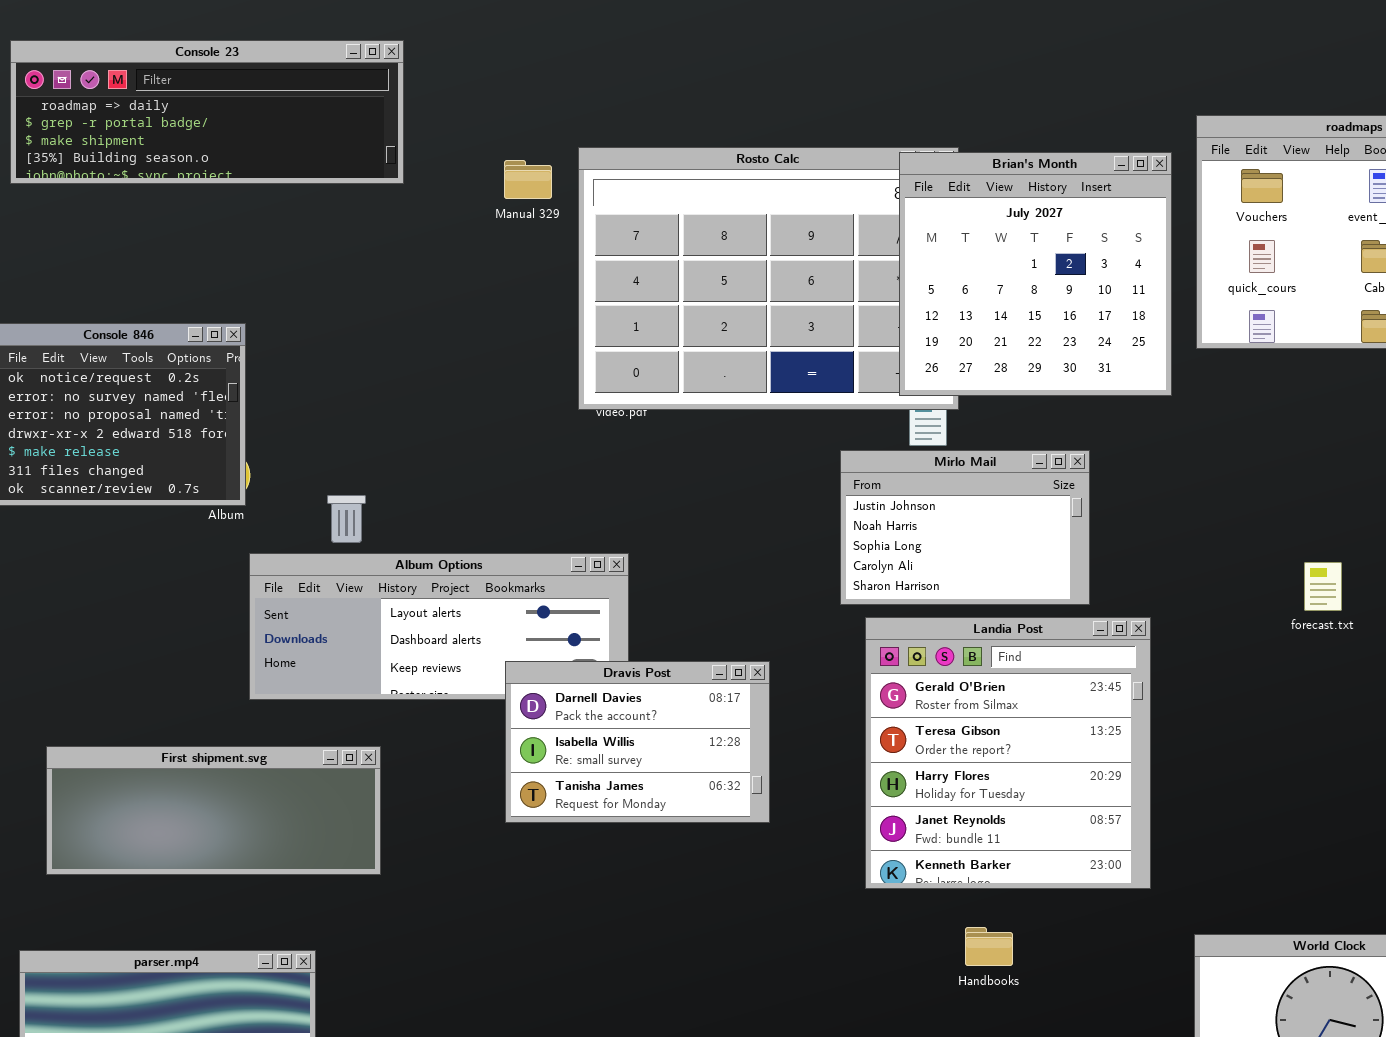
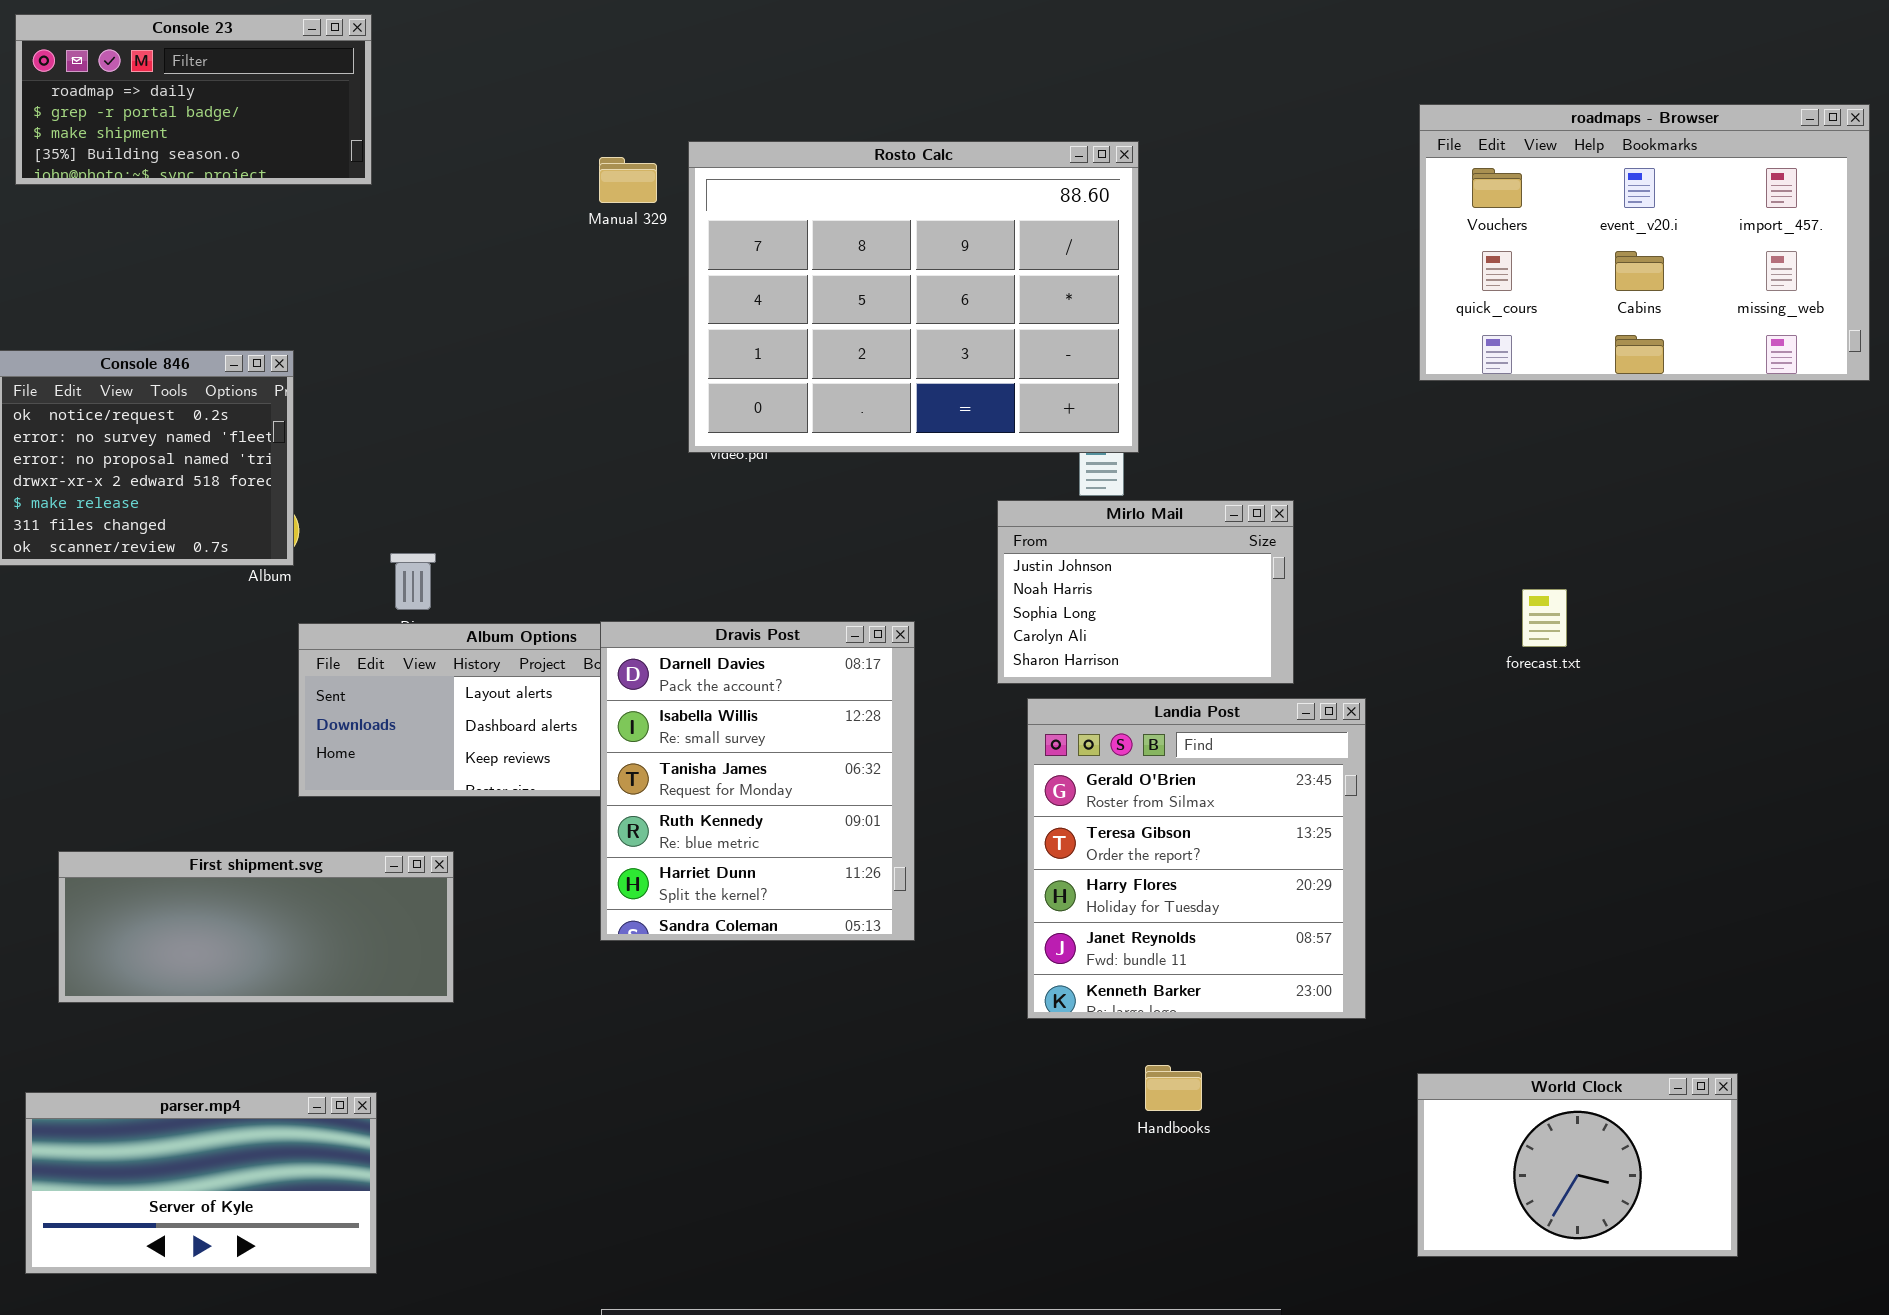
Console 23: [10,40,404,184] -> [15,14,372,185], resized
Brian's Month: [899,152,1172,396] -> none, closed
forecast.txt: [1304,562,1342,611] -> [1522,589,1567,647], moved
Dravis Post: [505,661,770,823] -> [600,621,915,941], resized

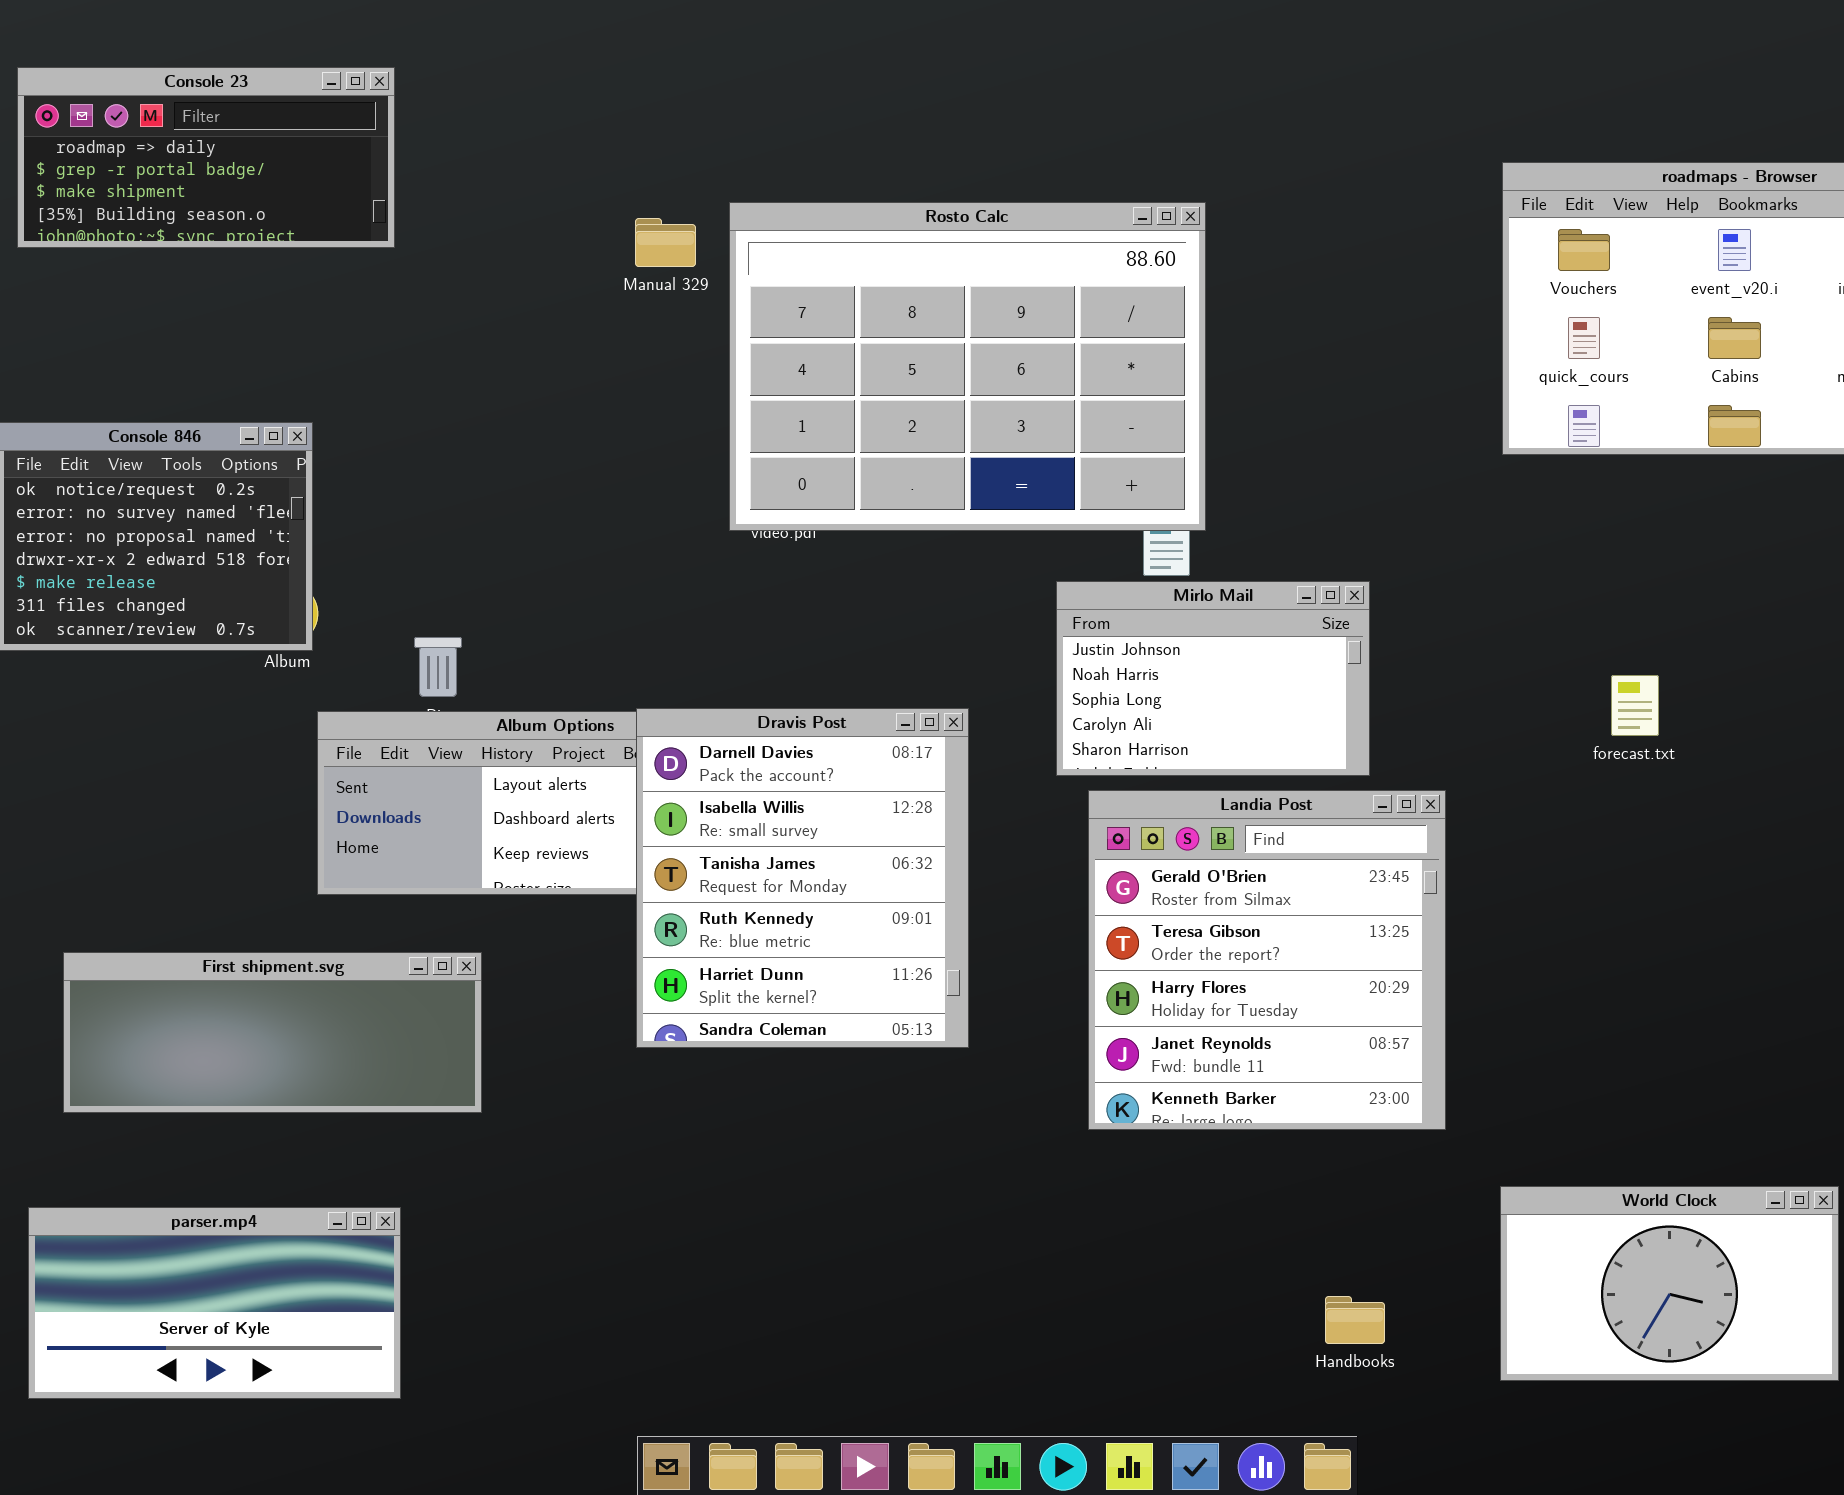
Handbooks: [1145,1065,1202,1111] -> [1325,1296,1385,1344], moved

